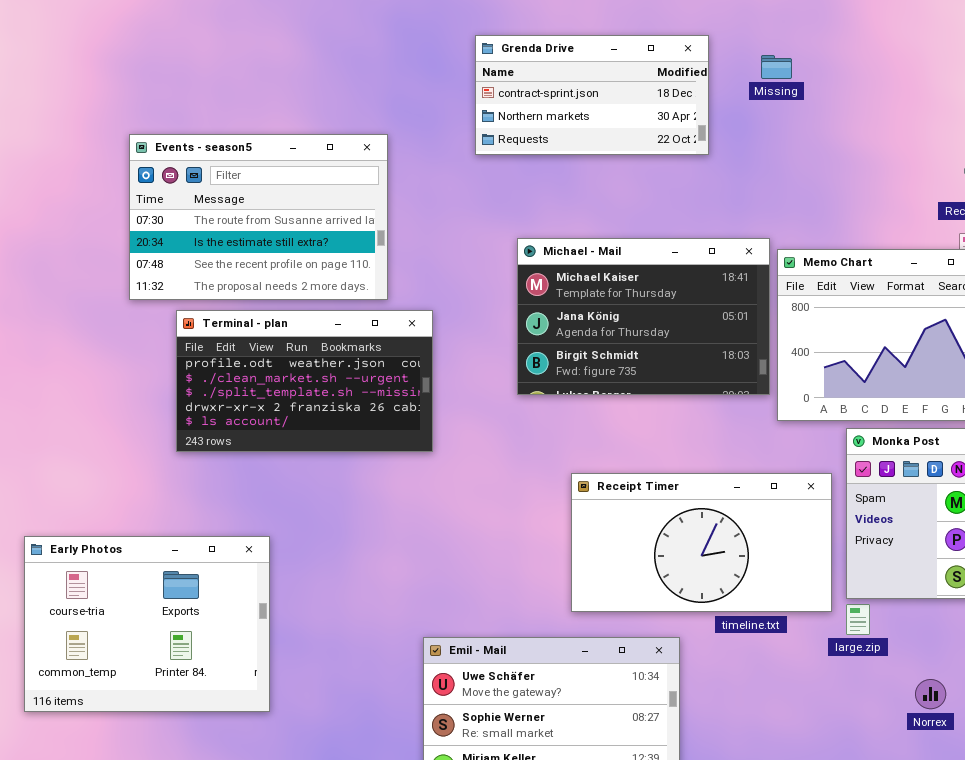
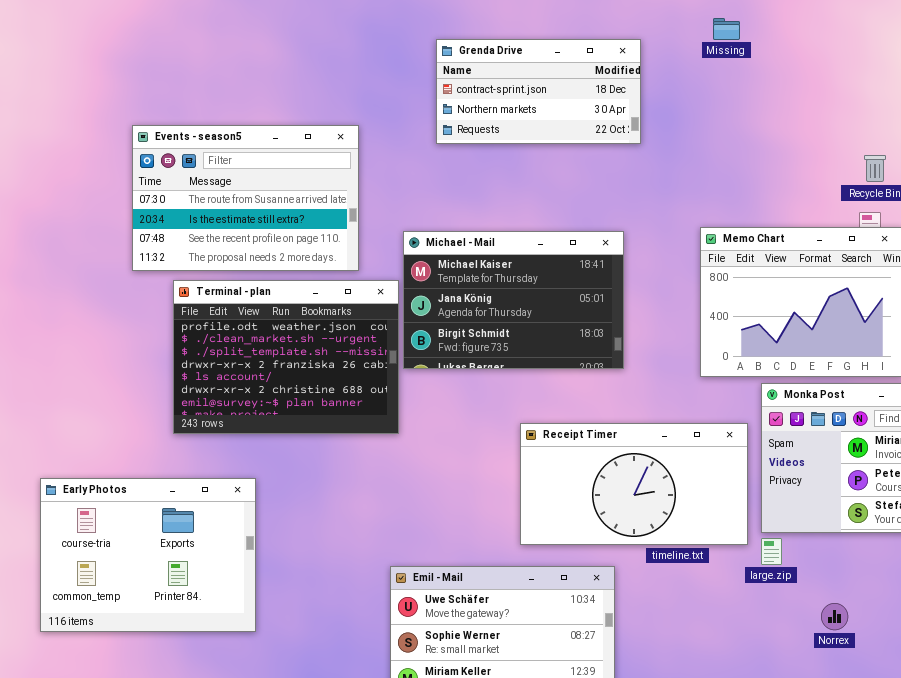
Missing: [761,55,792,79] -> [713,18,740,40], moved
Michael - Mail: [517,238,770,395] -> [403,231,624,369], moved
Terminal - plan: [176,310,433,452] -> [173,280,399,434], resized

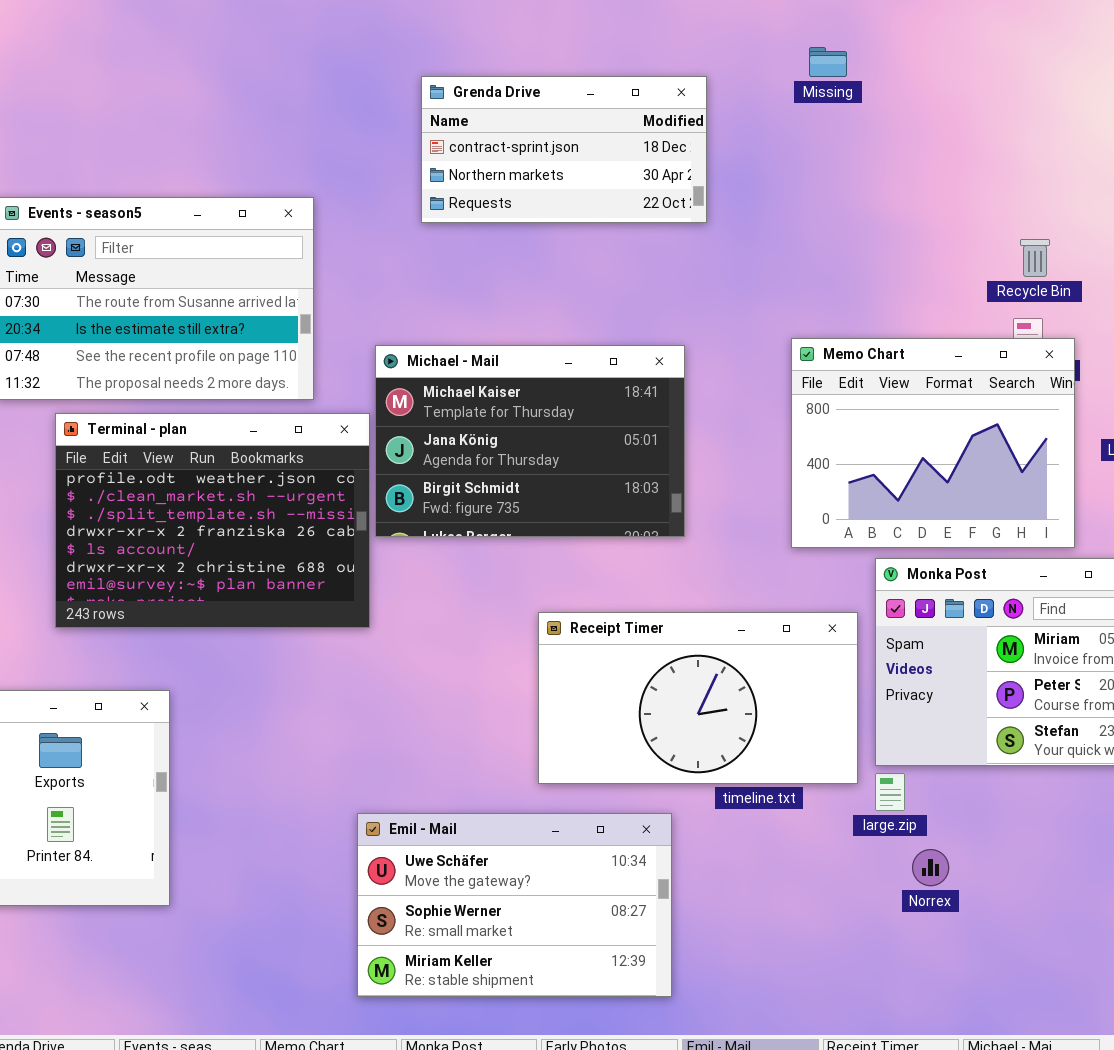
Norrex: [821,603,848,630] -> [912,849,949,886], moved

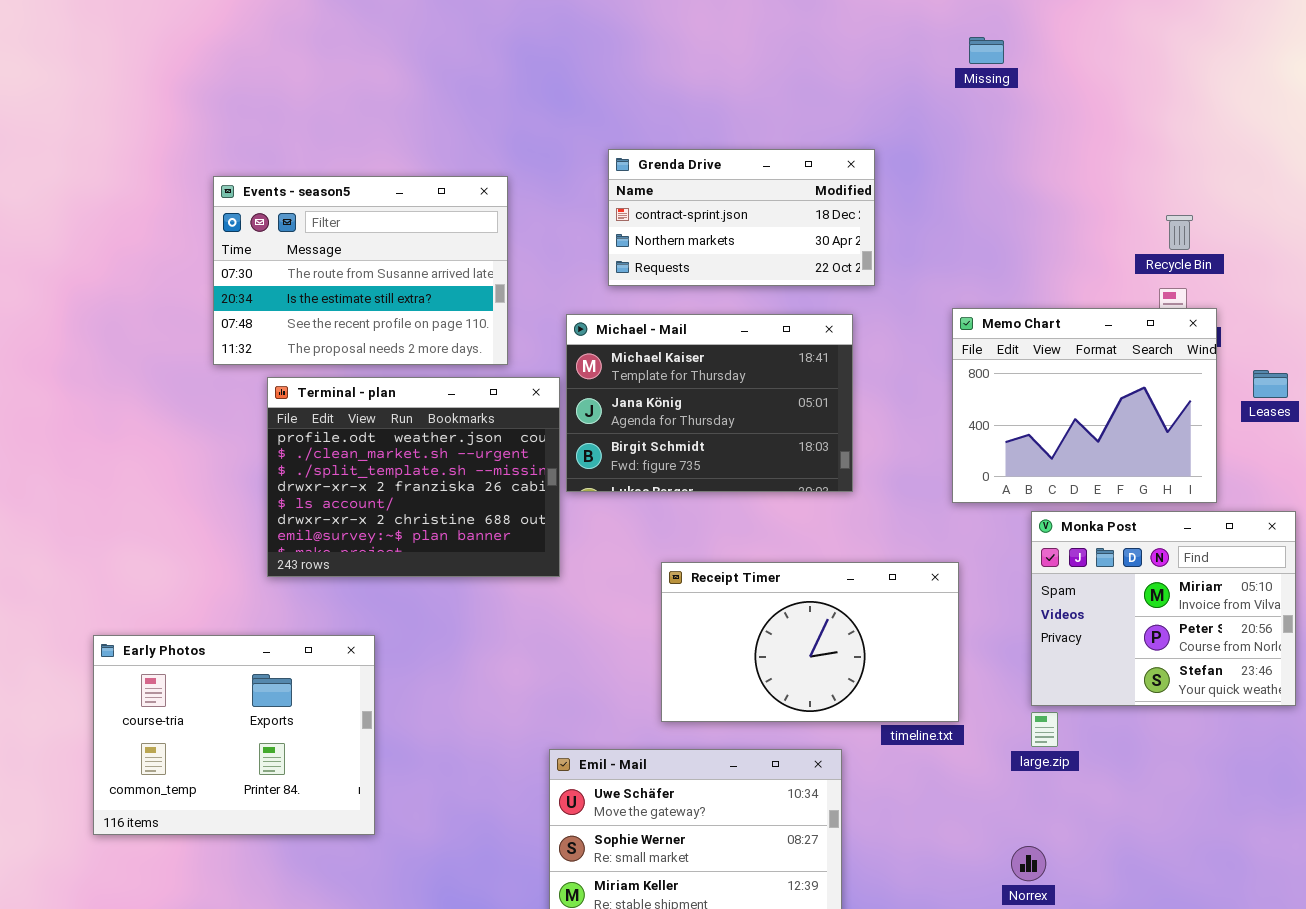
Grenda Drive: [421,76,707,223] -> [608,149,875,286], moved
Receipt Timer: [538,612,858,784] -> [661,562,959,722], moved
Norrex: [912,849,949,886] -> [1011,846,1046,881], moved

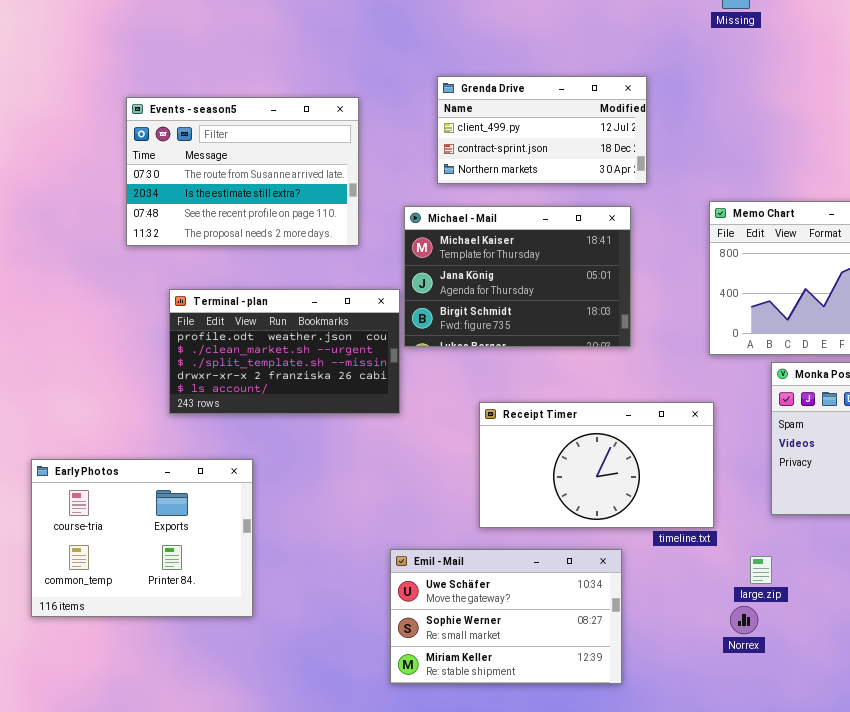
Grenda Drive: [608,149,875,286] -> [437,76,647,184], scrolled up 1 row
Terminal - plan: [267,377,560,577] -> [169,289,400,414], resized
large.zip: [1031,712,1058,747] -> [750,556,772,584], moved
Norrex: [1011,846,1046,881] -> [730,606,758,634], moved

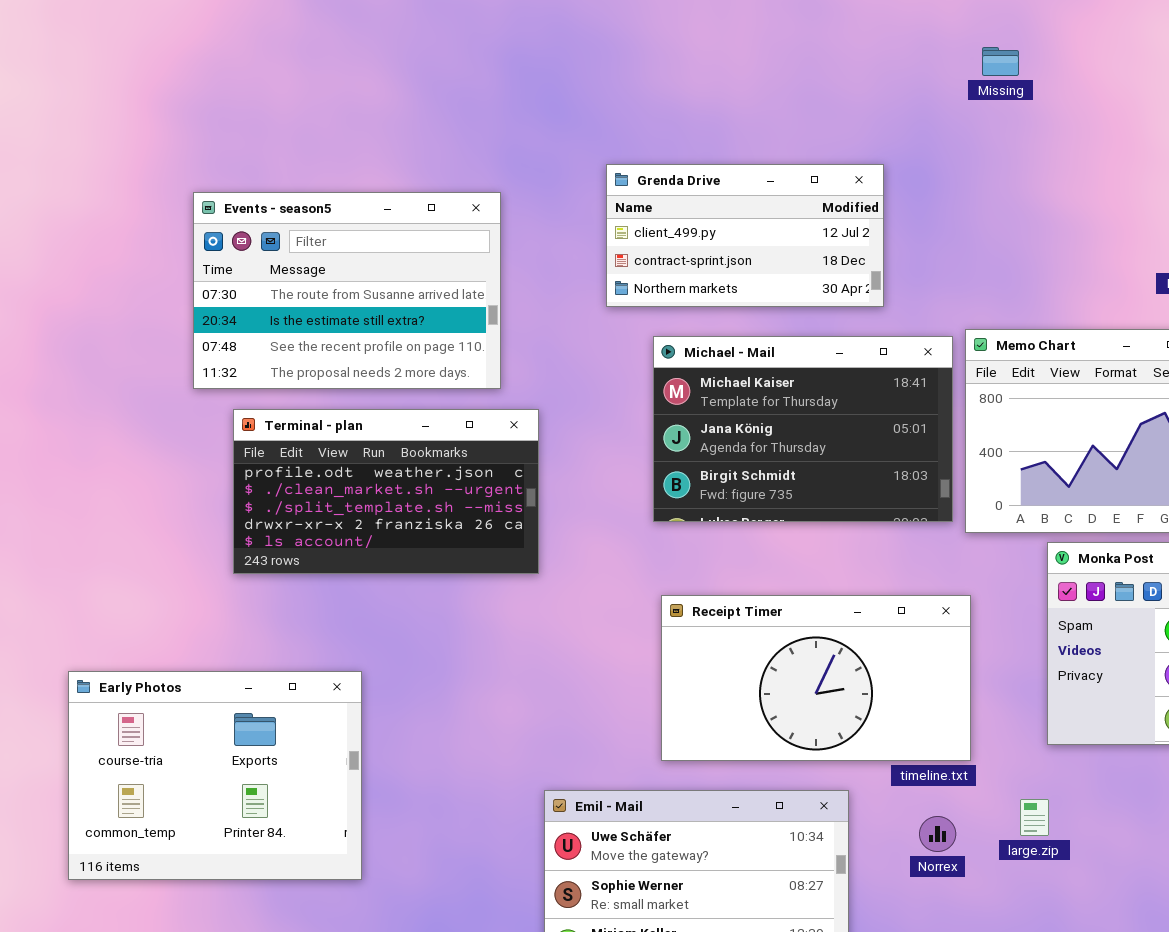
Michael - Mail: [404,206,631,347] -> [653,336,953,522], moved
Terminal - plan: [169,289,400,414] -> [233,409,539,574], moved
Norrex: [730,606,758,634] -> [919,816,956,852], moved

